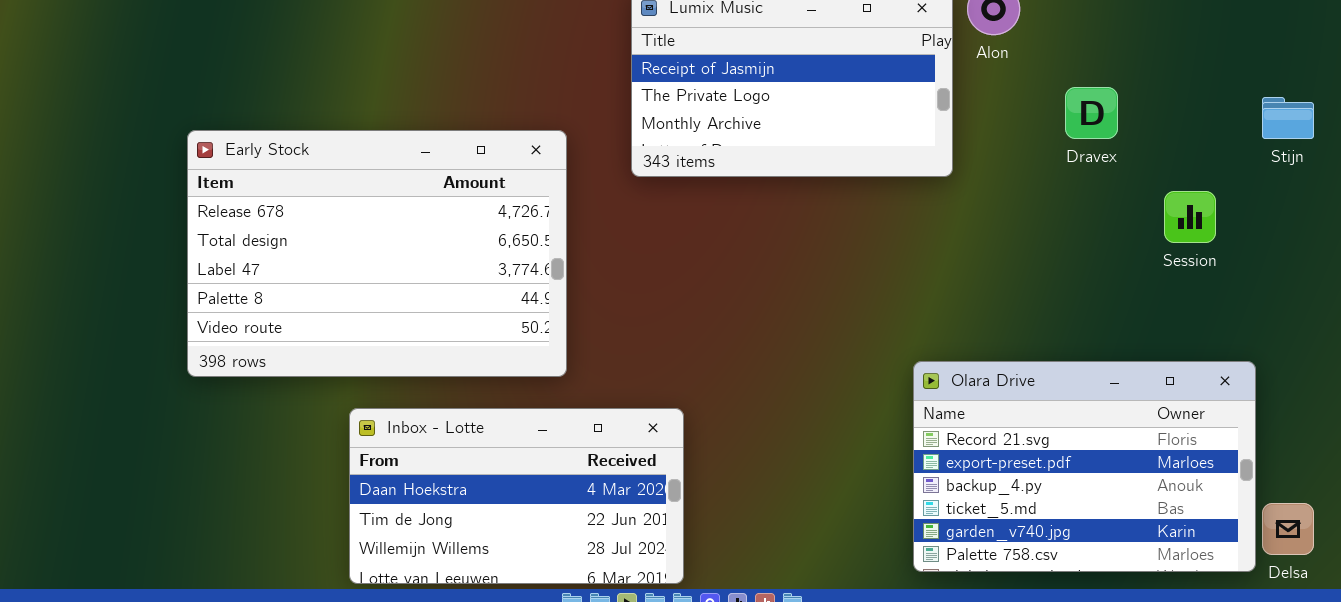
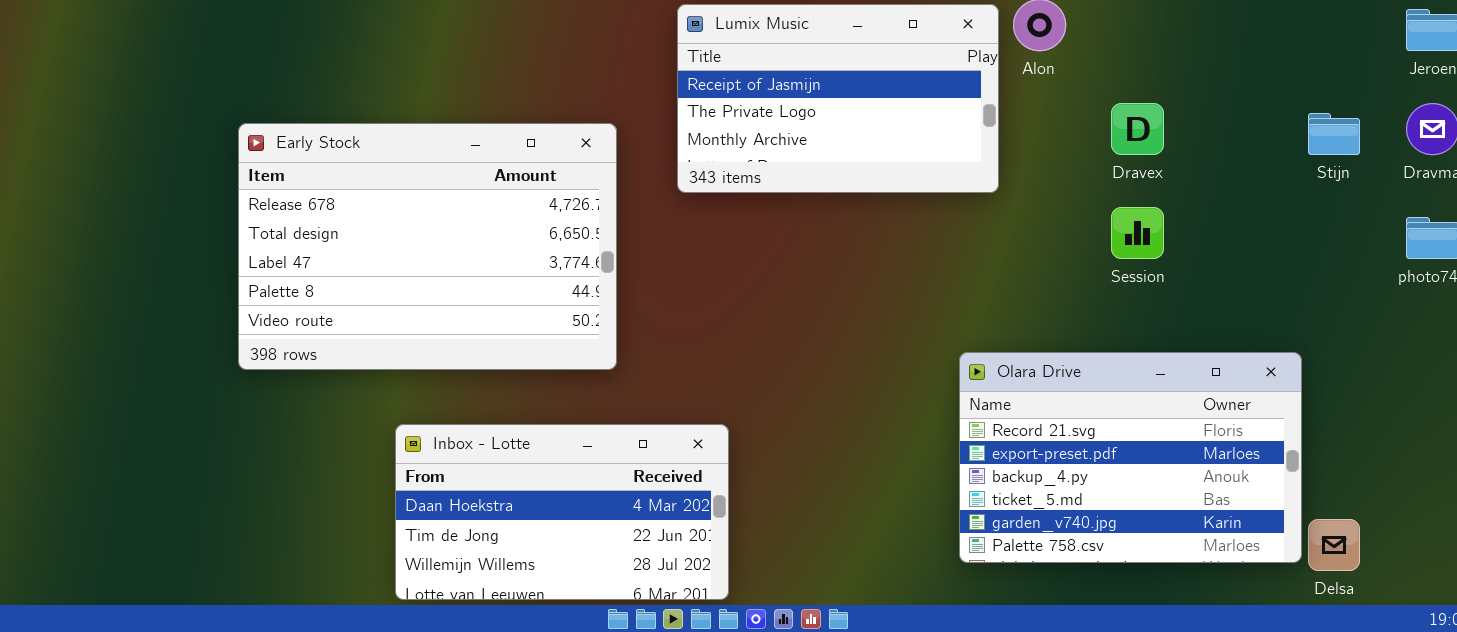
Early Stock: [187,130,567,377] -> [238,123,617,370], moved
Session: [1164,191,1216,243] -> [1111,207,1164,259], moved
Olara Drive: [913,361,1256,572] -> [959,352,1302,563], moved

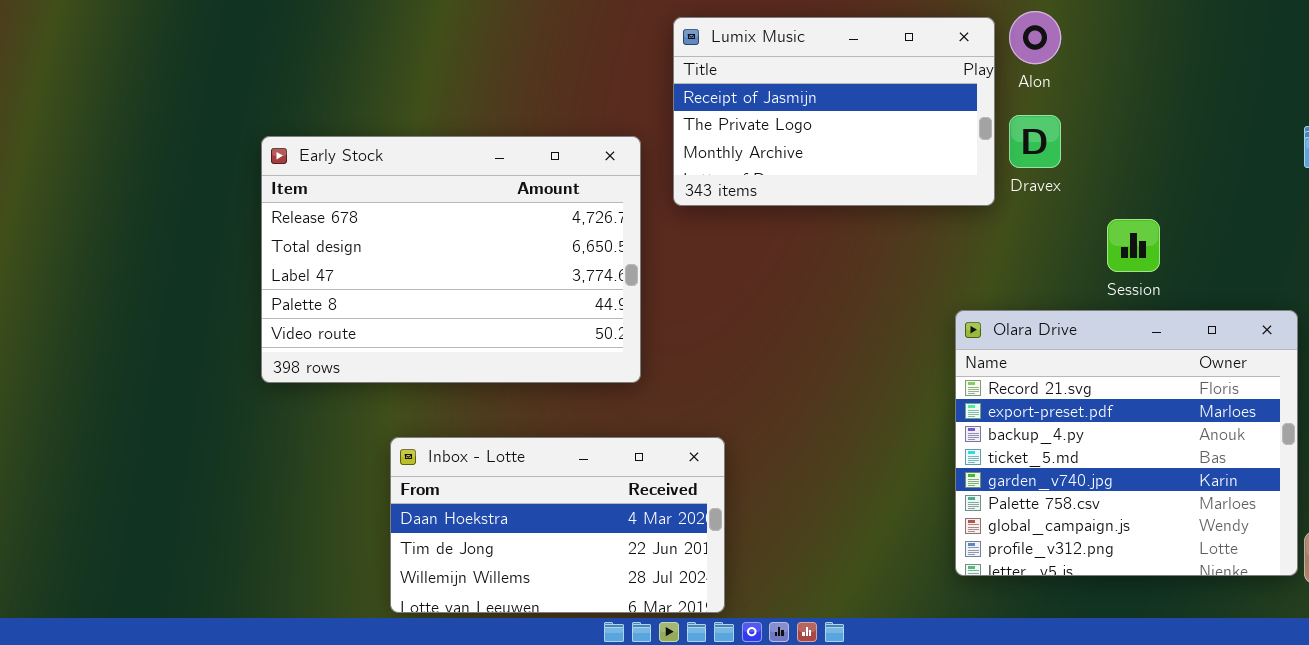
Dravex: [1111,103,1164,155] -> [1009,115,1061,168], moved
Early Stock: [238,123,617,370] -> [261,136,641,383], moved
Olara Drive: [959,352,1302,563] -> [955,310,1298,576], resized

